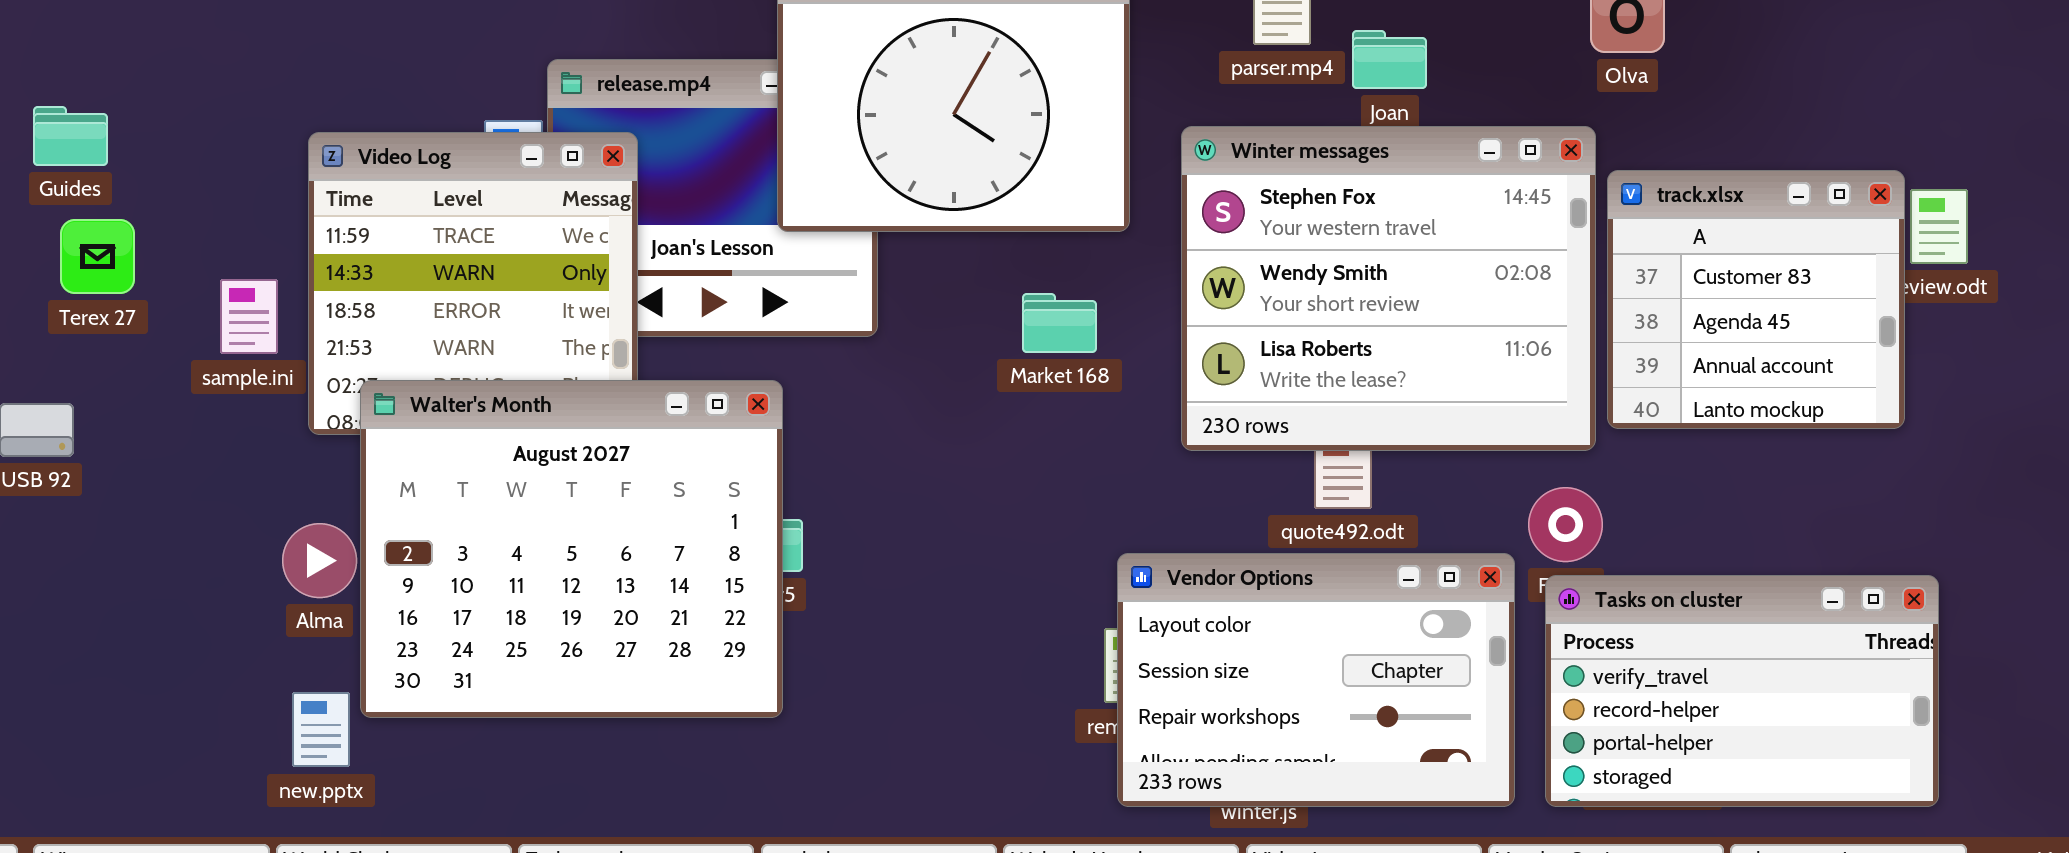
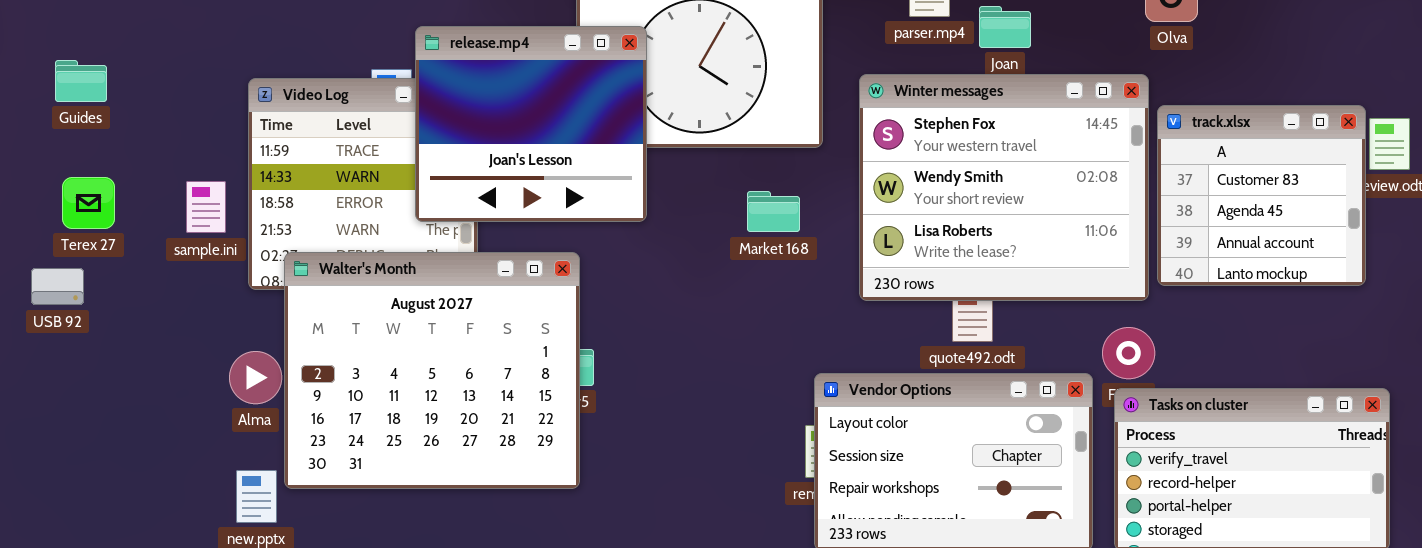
release.mp4: [547,59,878,337] -> [415,26,647,222], raised
Terex 27: [60,219,135,294] -> [62,177,115,229], moved

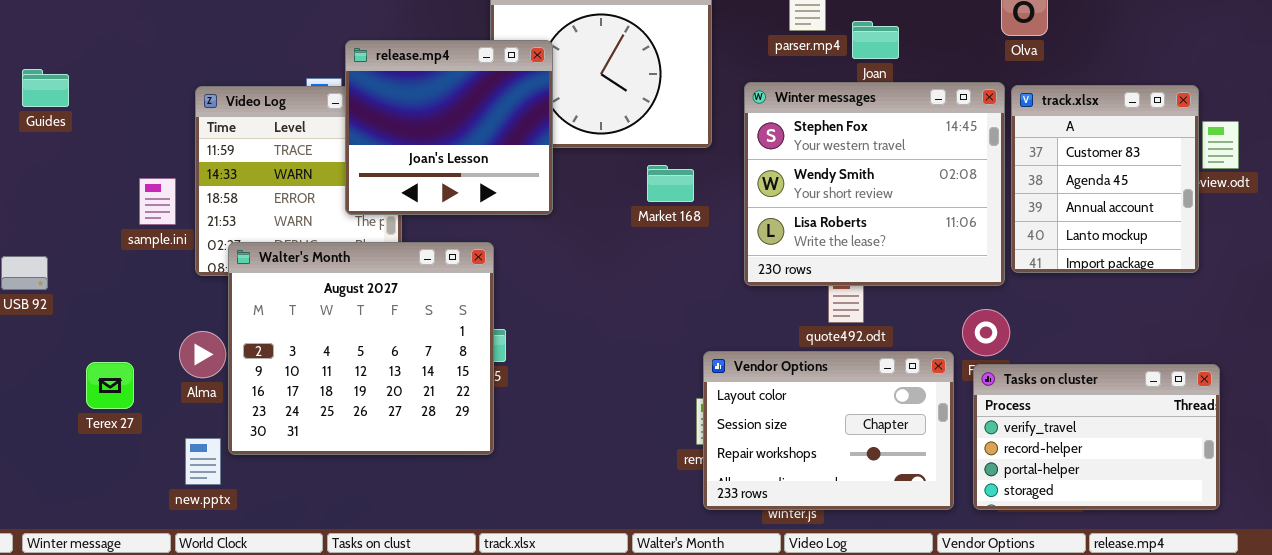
track.xlsx: [1157,105,1366,286] -> [1011,85,1199,273], resized
Terex 27: [62,177,115,229] -> [86,362,134,409], moved
Market 168: [747,191,800,232] -> [647,165,694,202], moved

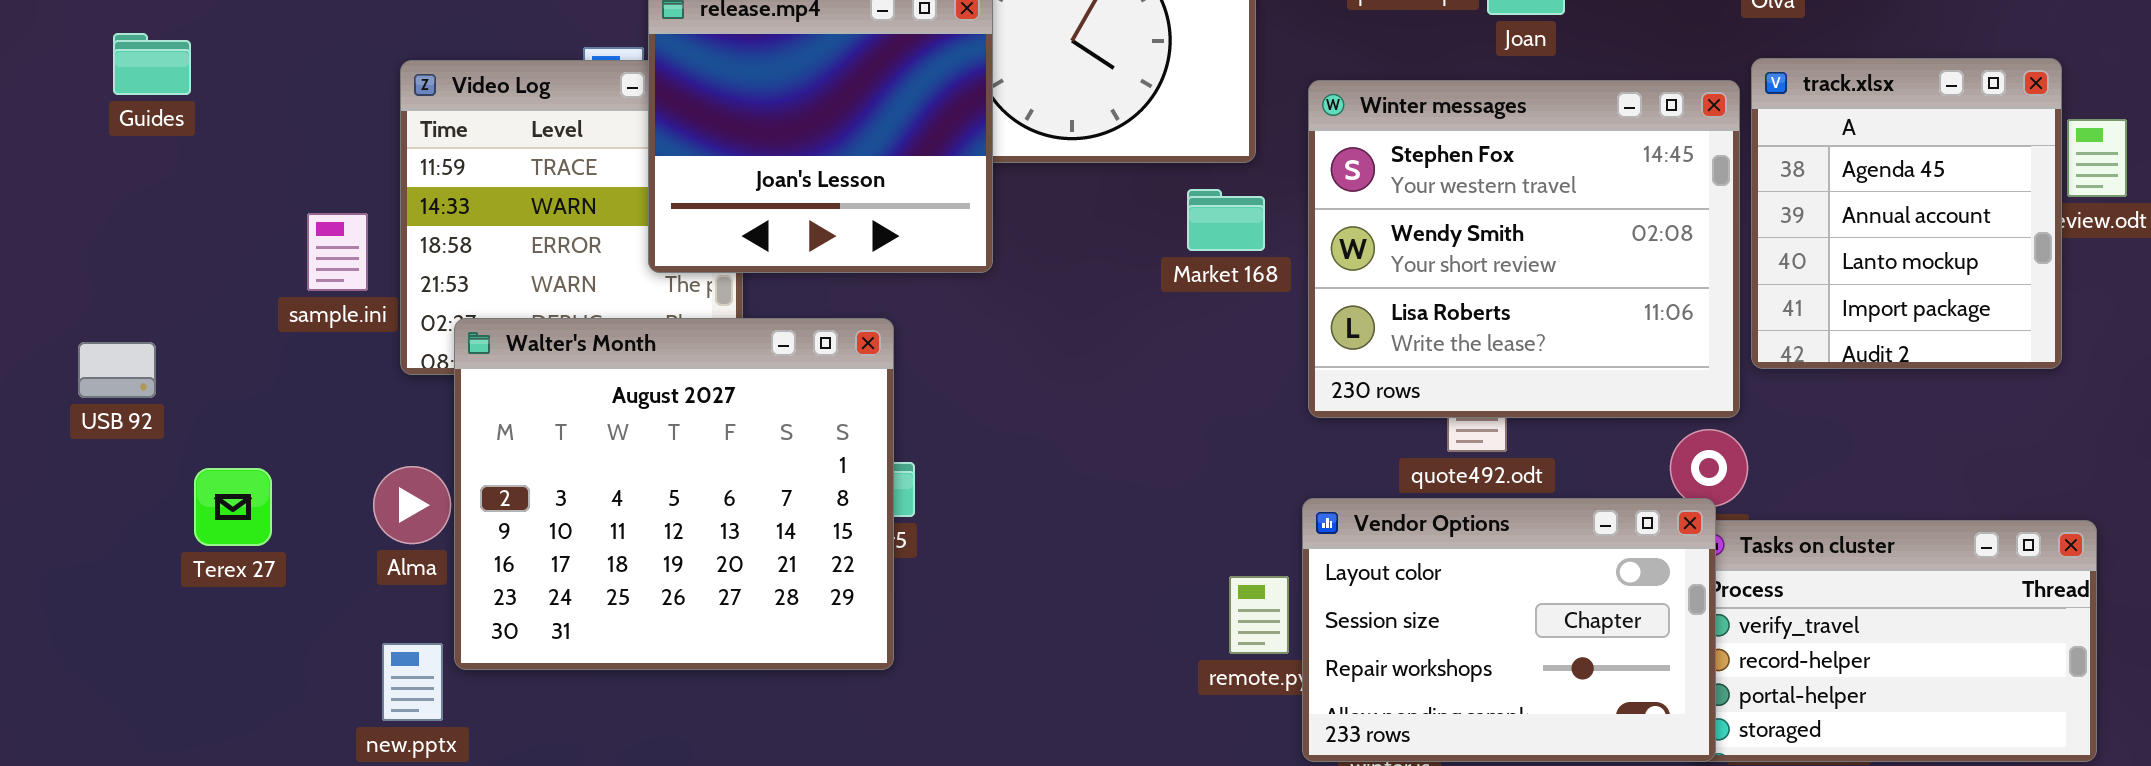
Winter messages: [744,82,1005,286] -> [1308,80,1740,418], moved
track.xlsx: [1011,85,1199,273] -> [1751,58,2062,369], scrolled down 1 row
Market 168: [647,165,694,202] -> [1187,189,1265,251], moved
Vendor Options: [703,351,954,510] -> [1302,498,1716,762], moved
Terex 27: [86,362,134,409] -> [194,468,272,546], moved

